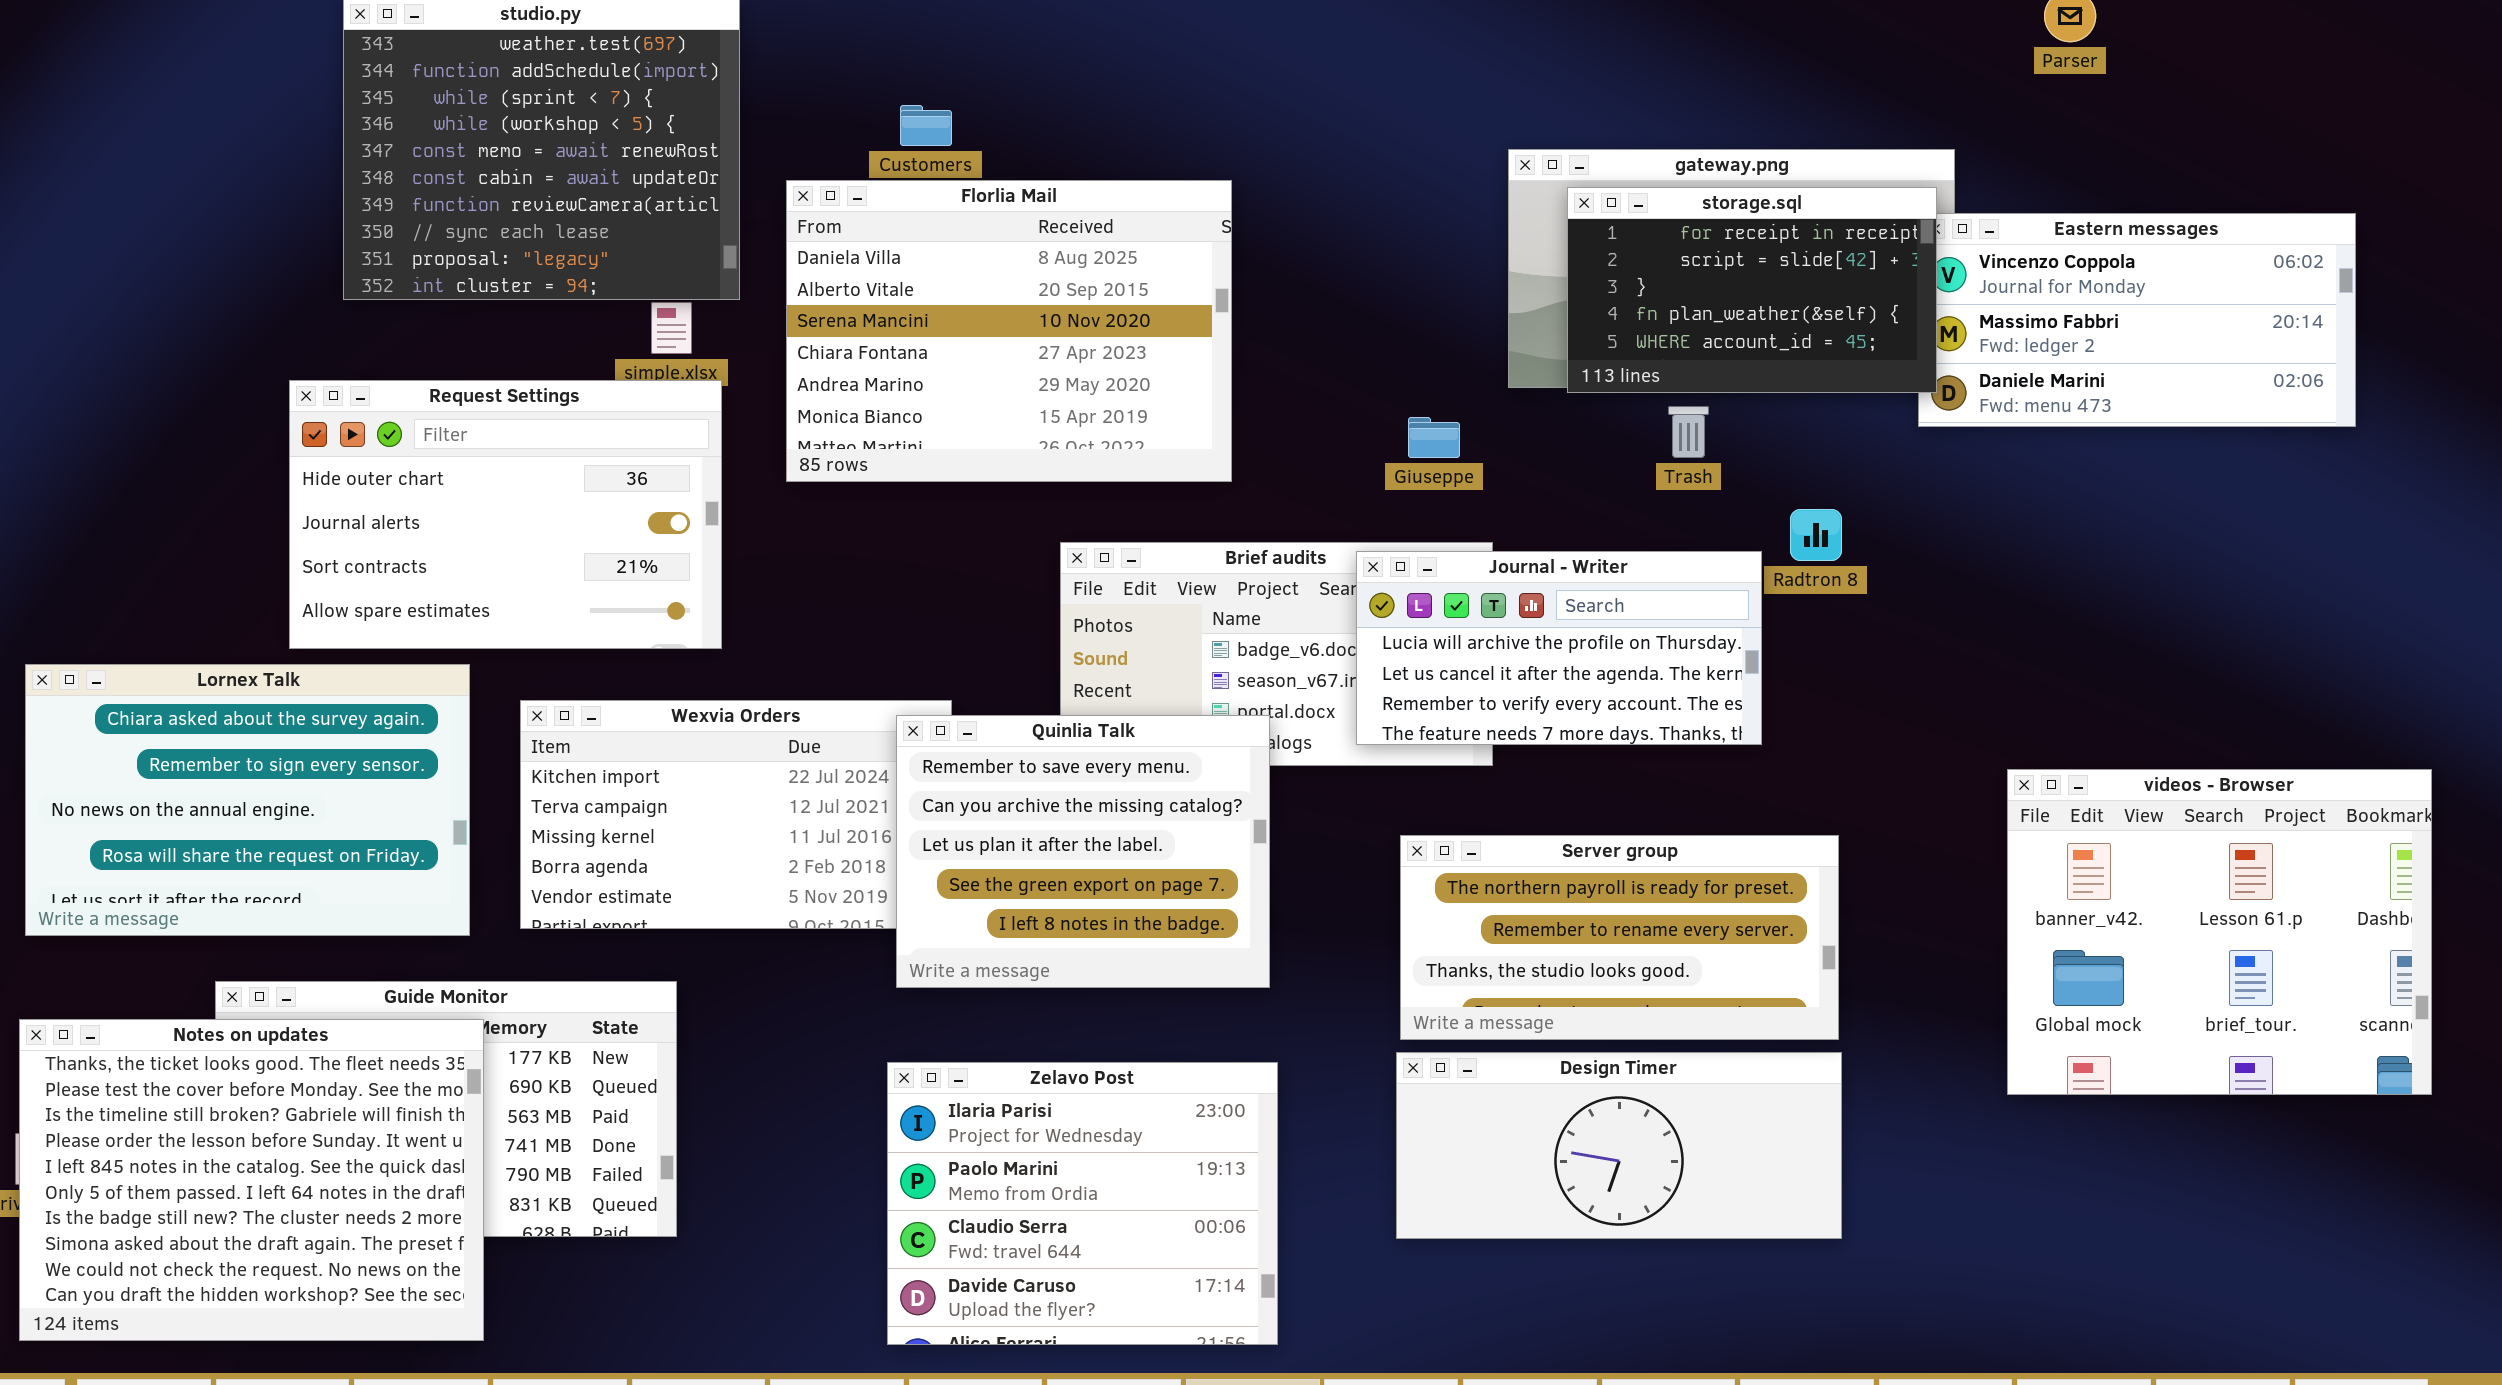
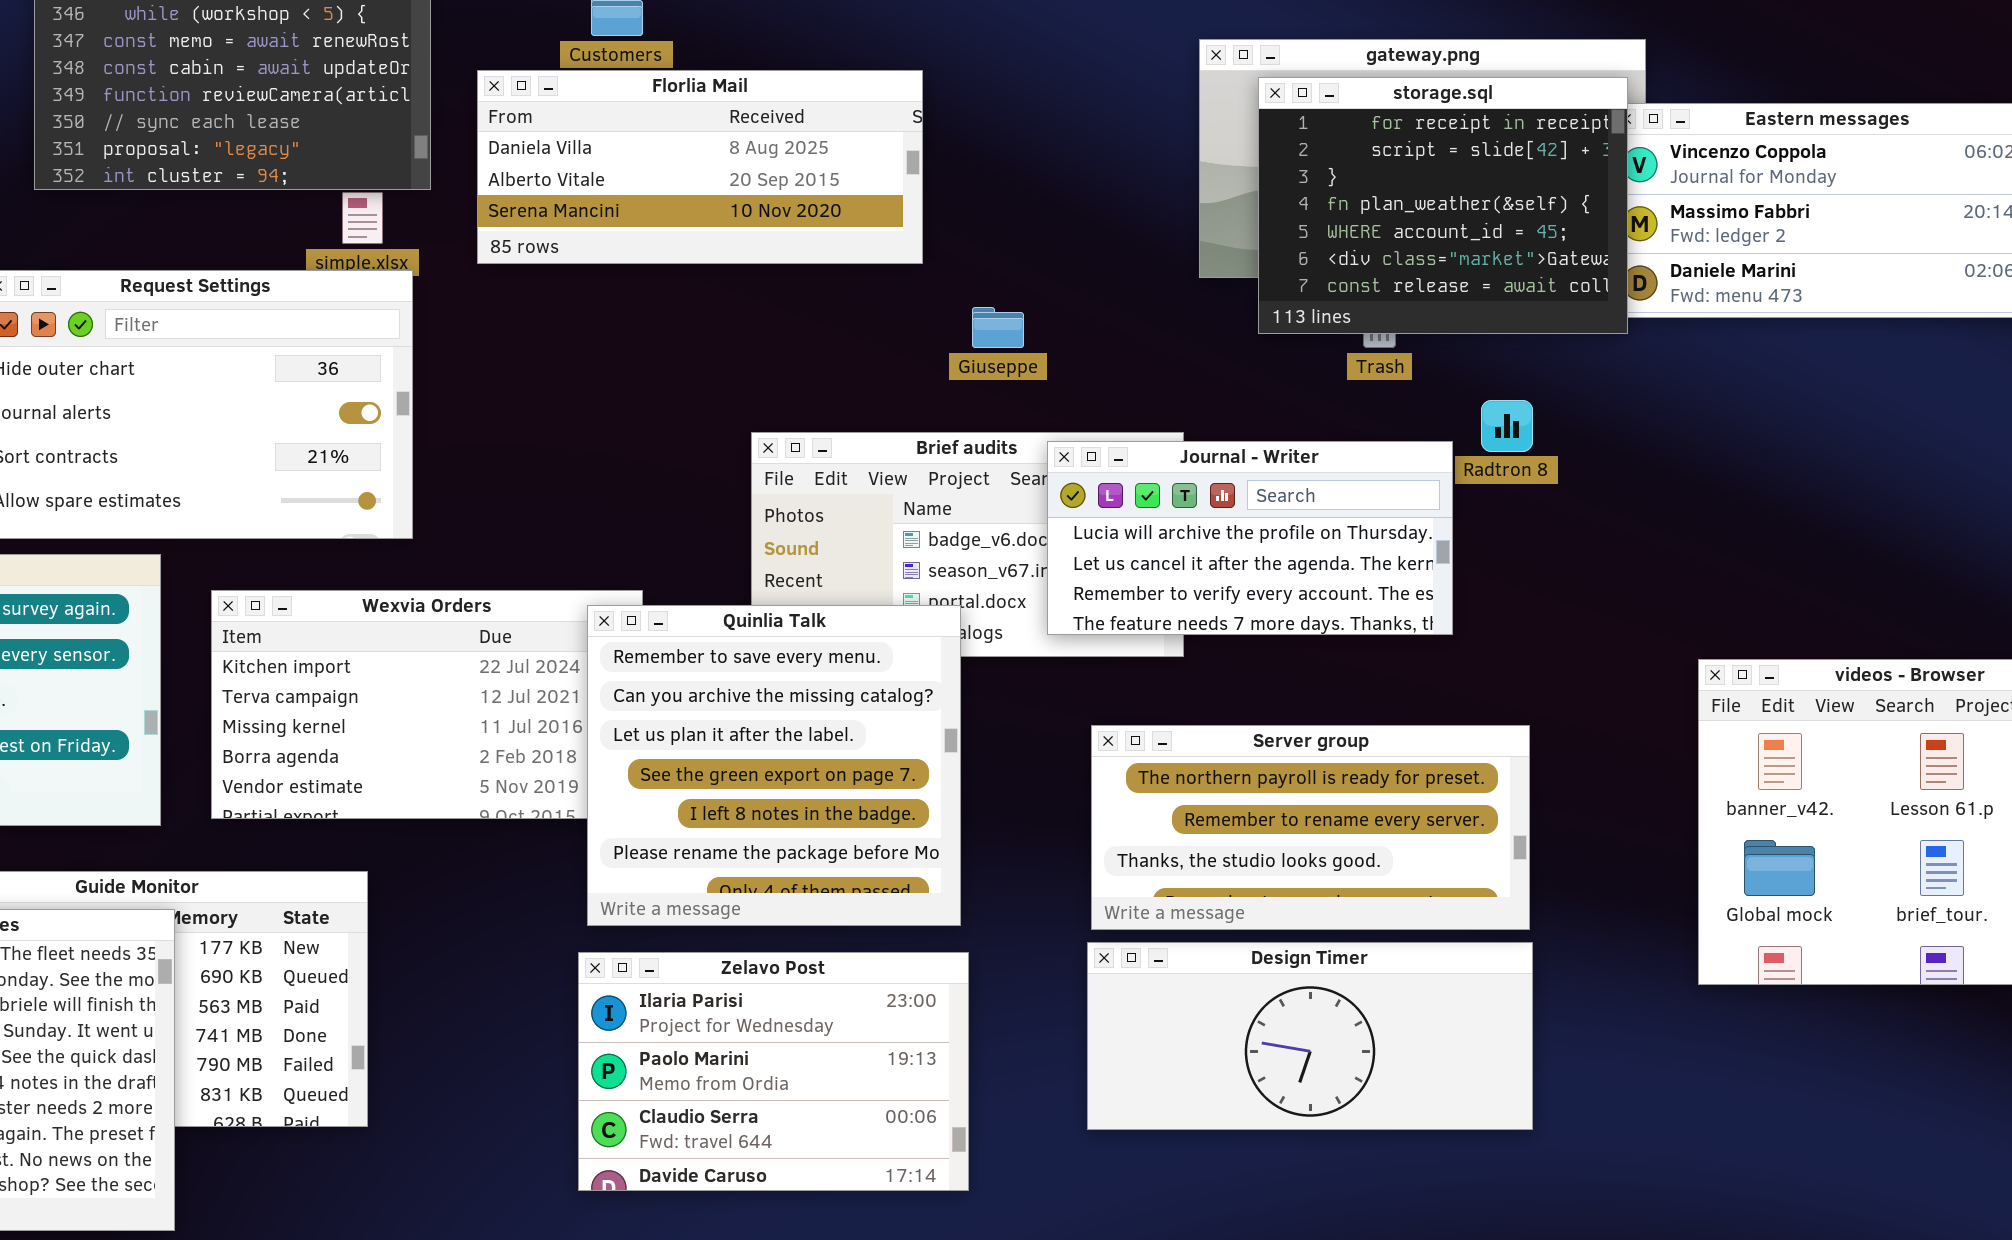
Florlia Mail: [786,180,1232,482] -> [477,70,923,264], resized
storage.sql: [1567,187,1937,393] -> [1258,77,1628,334], resized
Giuseppe: [1408,417,1460,458] -> [972,307,1024,348], moved
Quinlia Talk: [896,715,1270,988] -> [587,605,961,926], resized
Zelavo Post: [887,1062,1278,1345] -> [578,952,969,1191], resized

